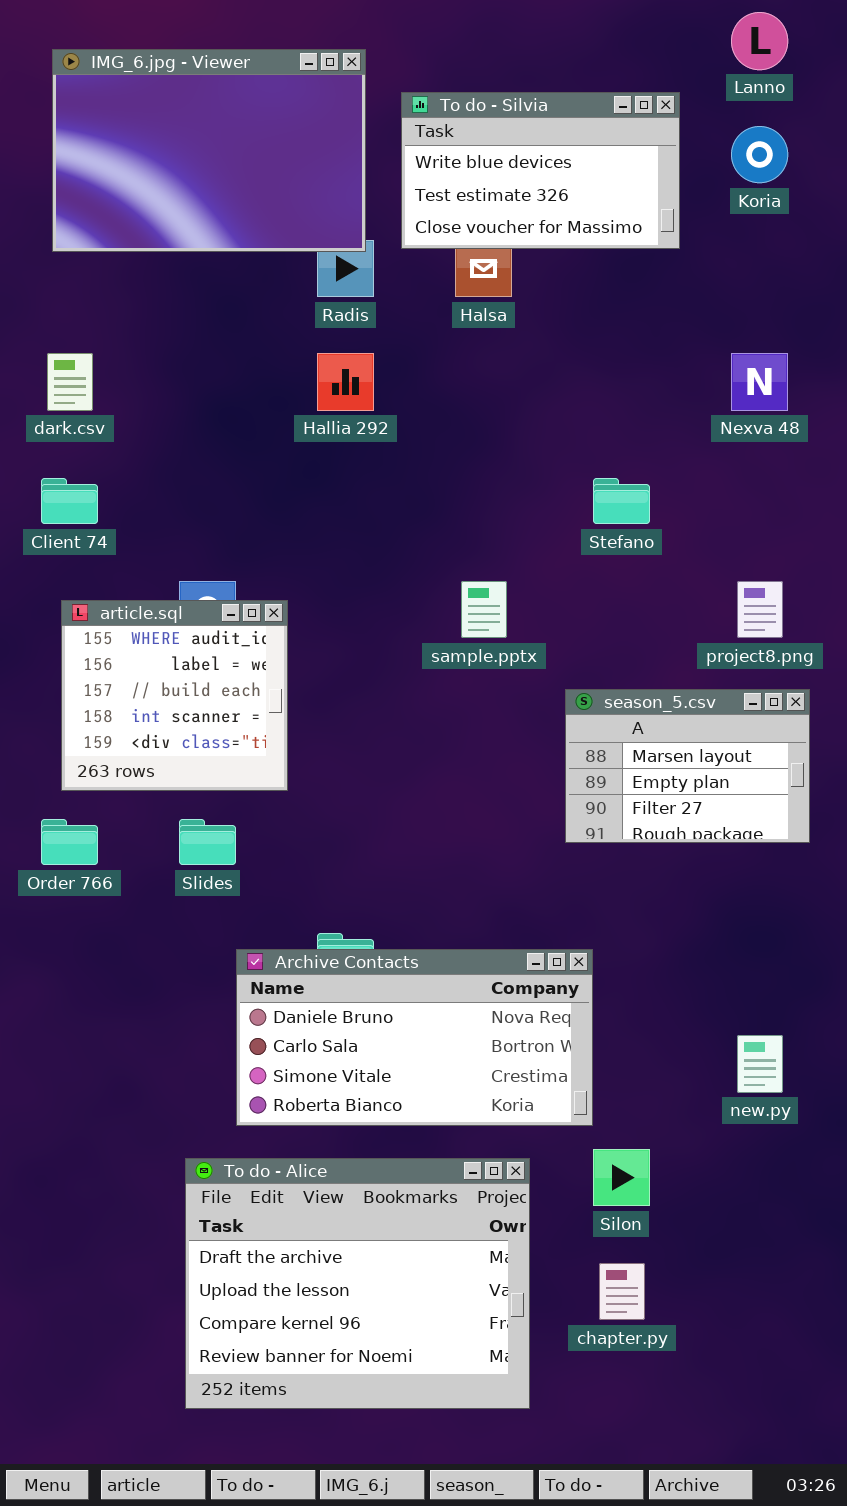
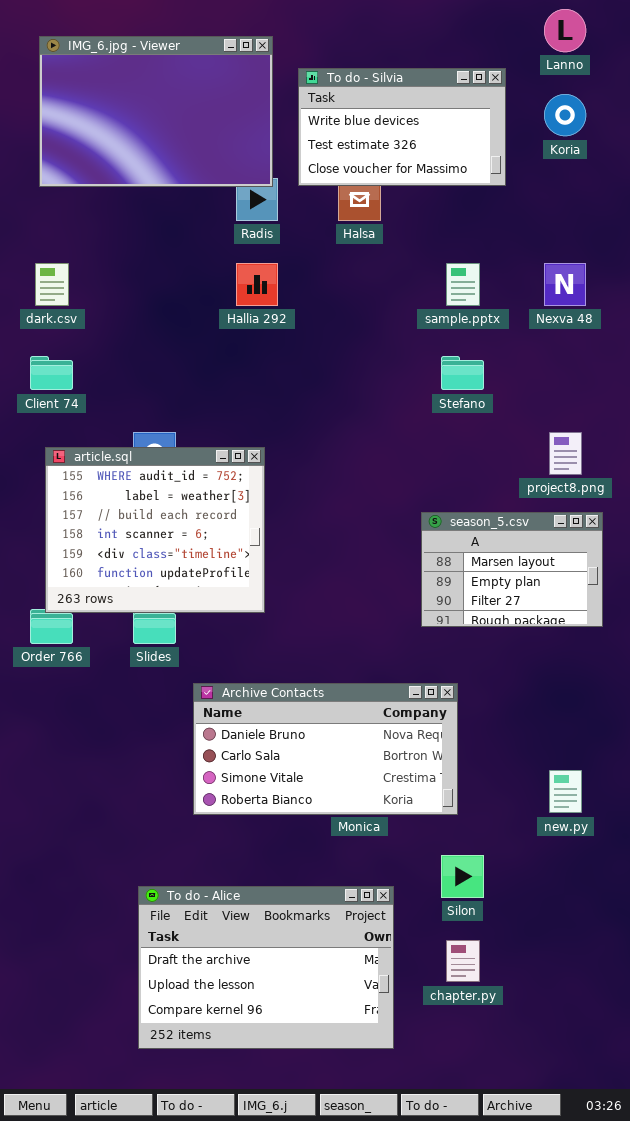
sample.pptx: [461,581,507,638] -> [446,263,480,306], moved
article.sql: [61,600,288,791] -> [45,447,265,613], resized
Archive Contacts: [236,949,593,1126] -> [193,683,458,815], moved
To do - Alice: [185,1158,530,1409] -> [138,886,394,1049], resized

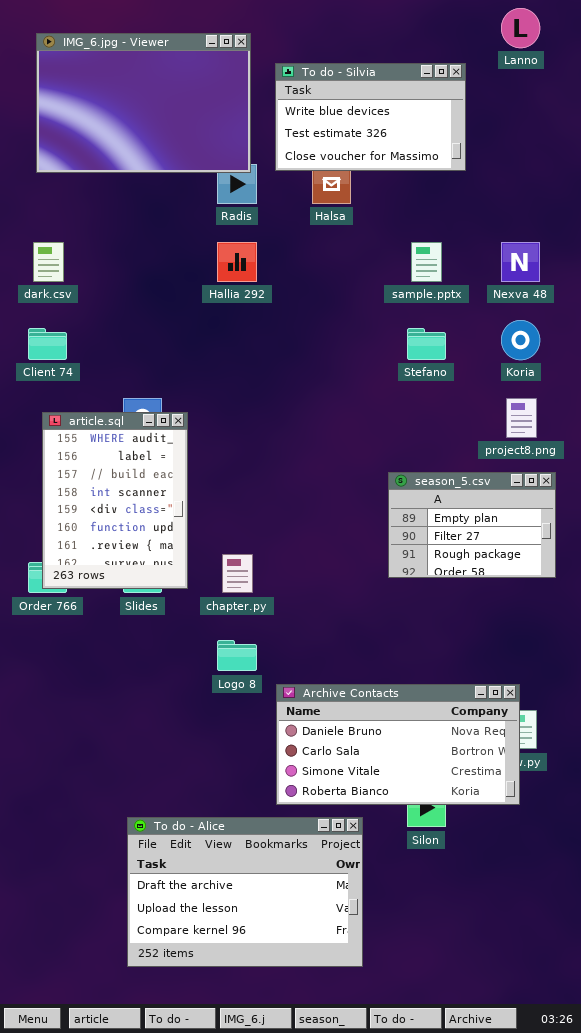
Koria: [544,94,586,136] -> [501,320,540,360], moved
article.sql: [45,447,265,613] -> [42,412,188,589], resized
season_5.csv: [421,512,603,627] -> [388,472,556,578], scrolled down 1 row
Archive Contacts: [193,683,458,815] -> [276,684,520,805], moved
chapter.py: [446,940,480,982] -> [222,554,253,593], moved

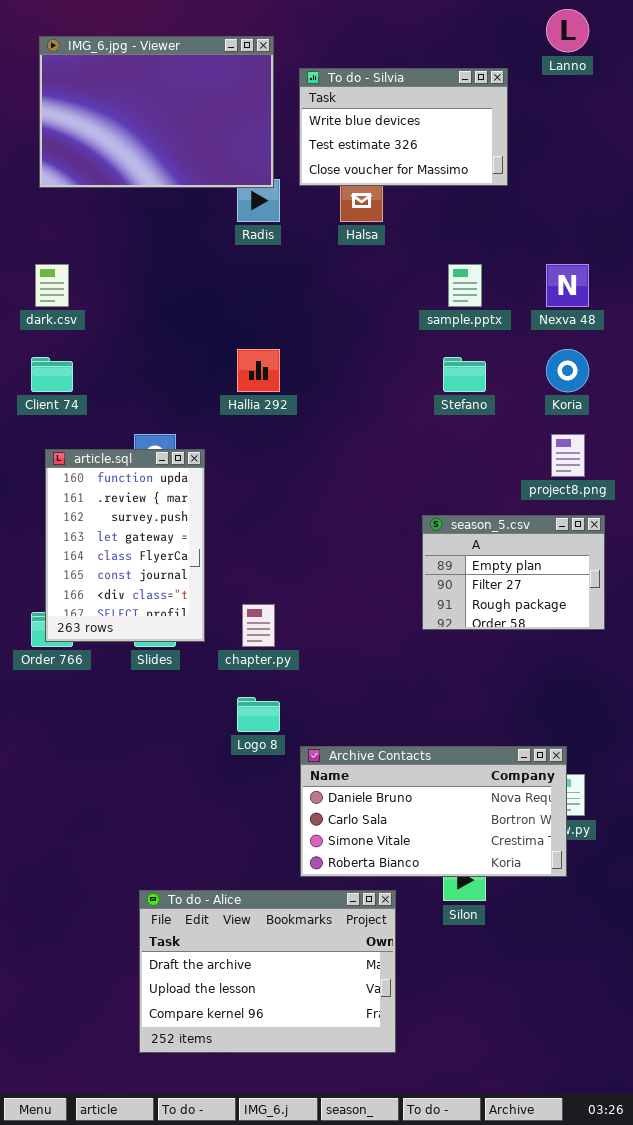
Hallia 292: [217,242,257,282] -> [237,349,280,392], moved
article.sql: [42,412,188,589] -> [45,449,205,642], scrolled down 5 rows

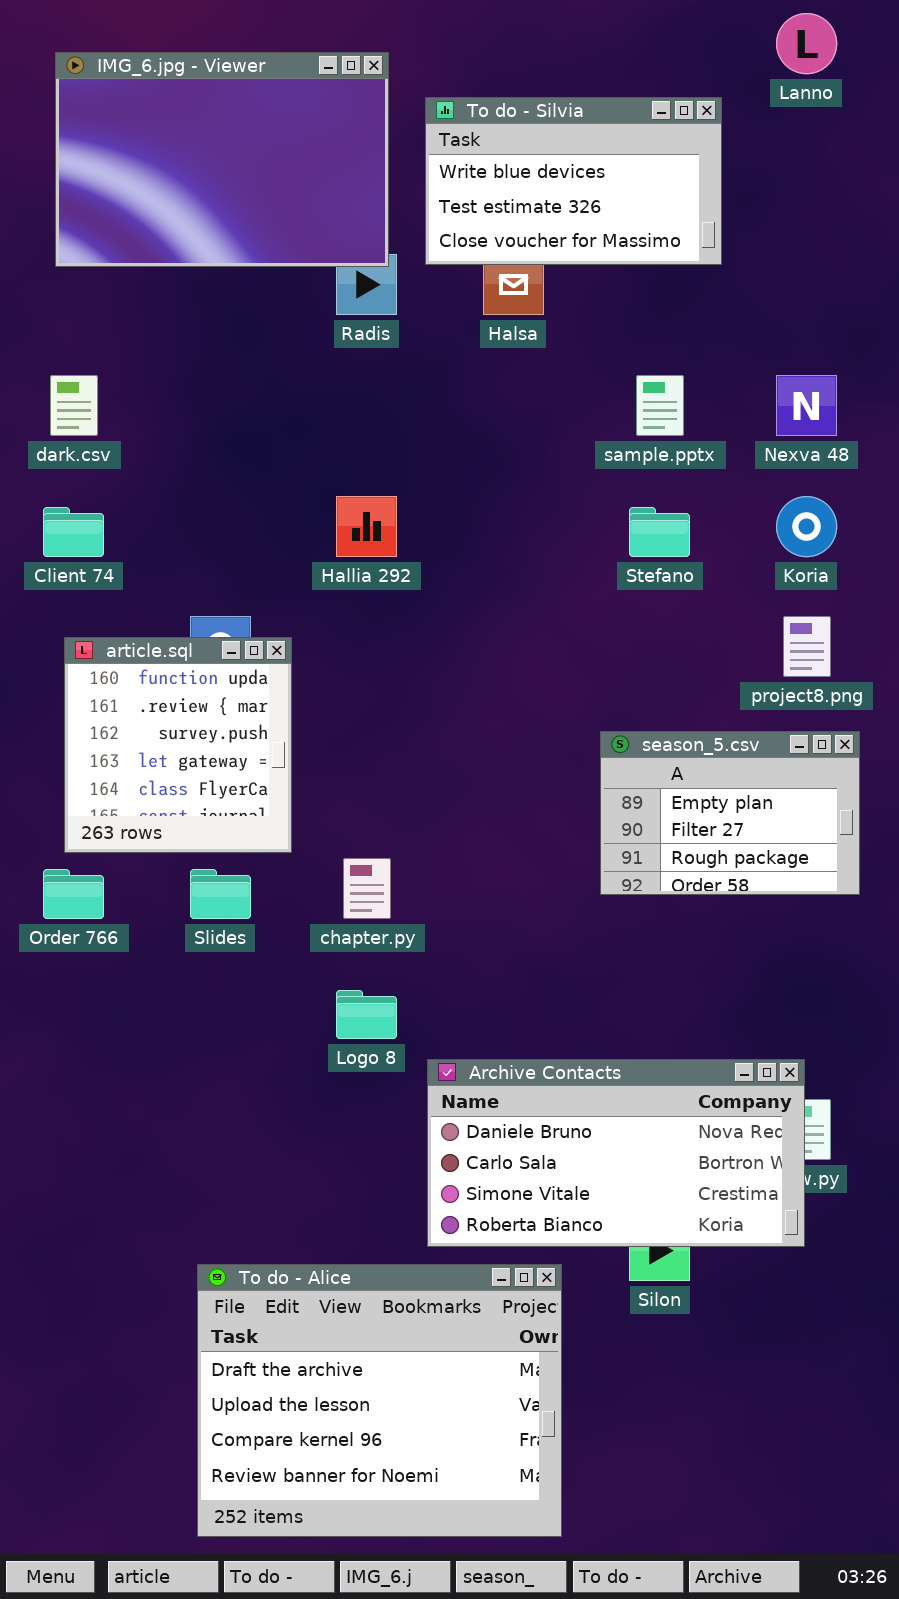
article.sql: [45,449,205,642] -> [64,637,292,853], resized
To do - Alice: [139,890,396,1053] -> [197,1264,562,1537], resized

